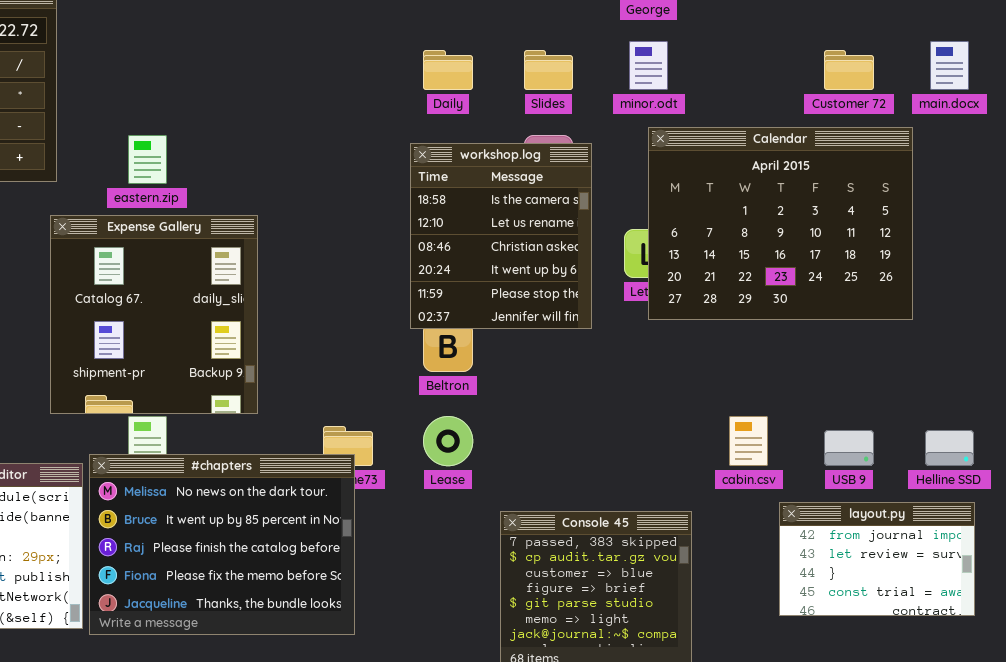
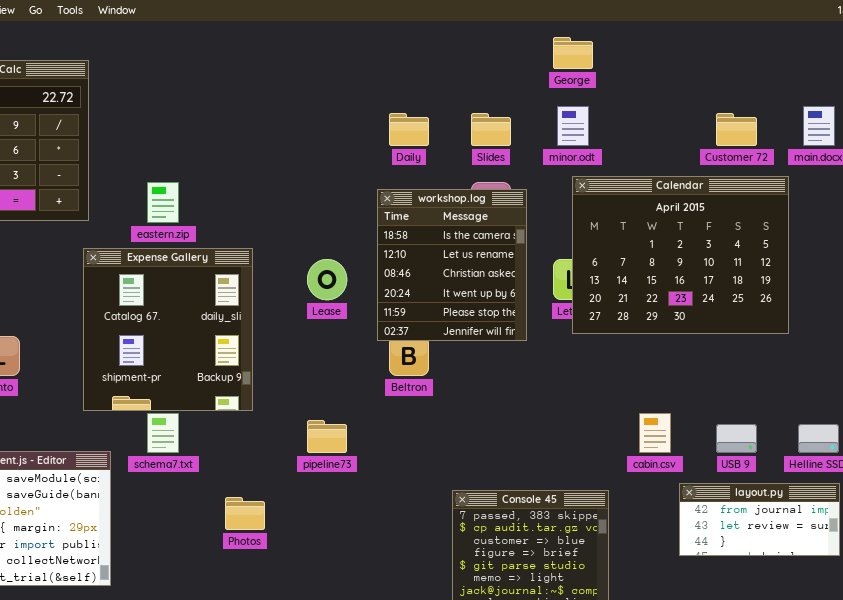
Lease: [423,416,473,466] -> [307,259,347,300], moved
#chapters: [89,454,355,635] -> none, closed
layout.py: [779,502,975,616] -> [679,483,840,556], resized

